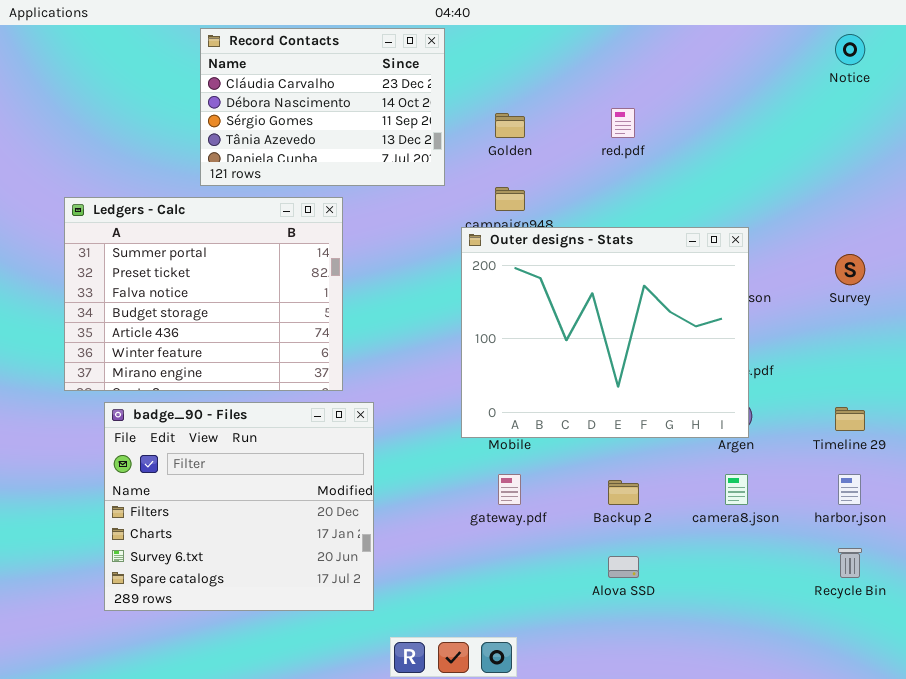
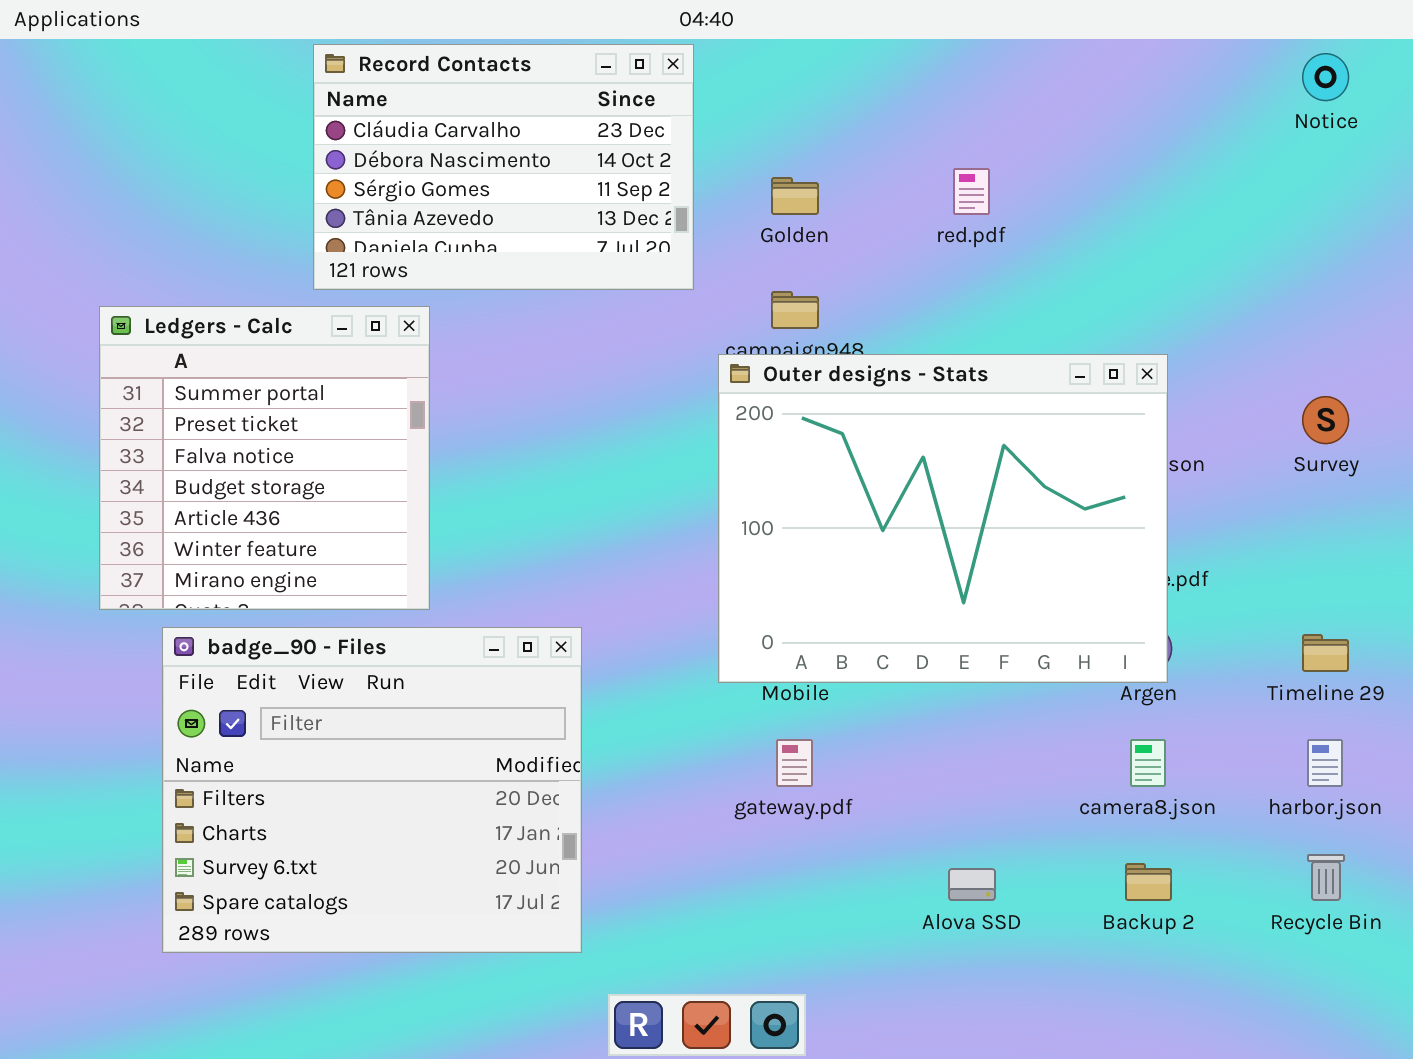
Ledgers - Calc: [64,197,343,391] -> [99,306,430,610], resized
Backup 2: [608,480,639,505] -> [1125,863,1172,901], moved

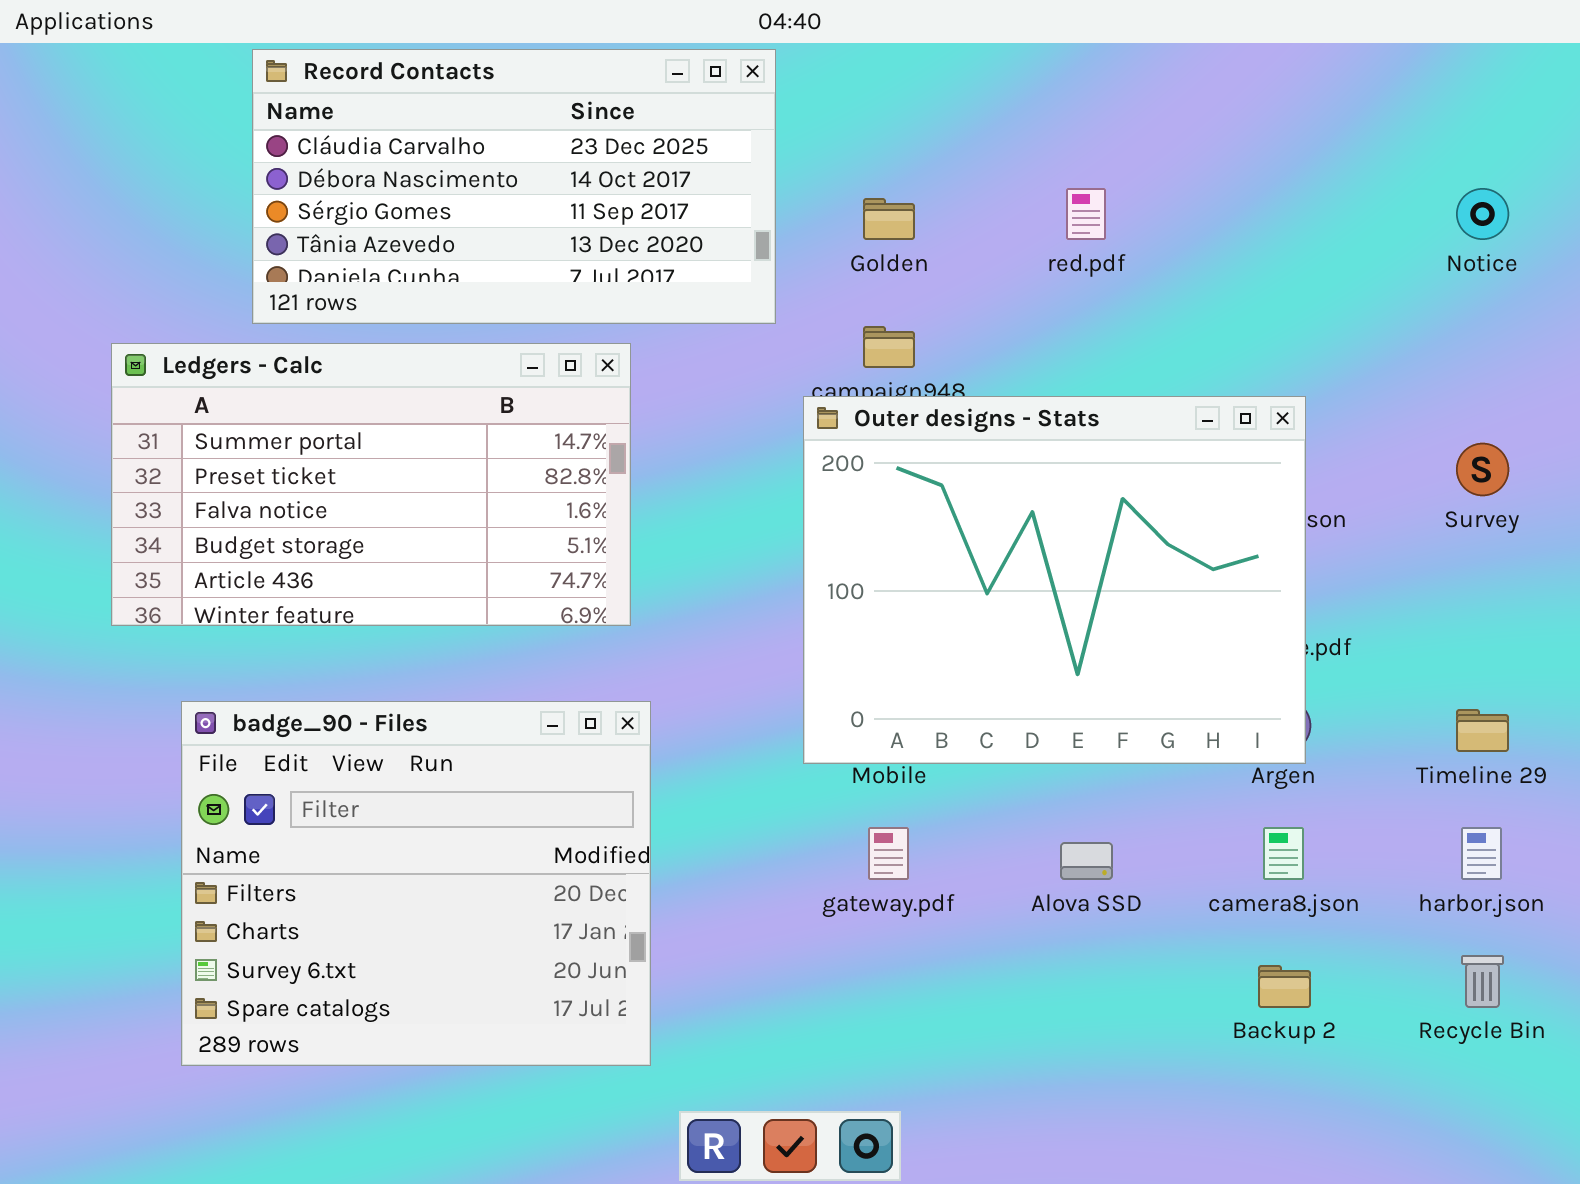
Record Contacts: [313,44,694,290] -> [252,49,776,324], resized
Notice: [1302,53,1349,101] -> [1456,188,1509,240], moved
Ledgers - Calc: [99,306,430,610] -> [111,343,631,626], resized
Alova SSD: [948,868,996,901] -> [1060,842,1113,880], moved

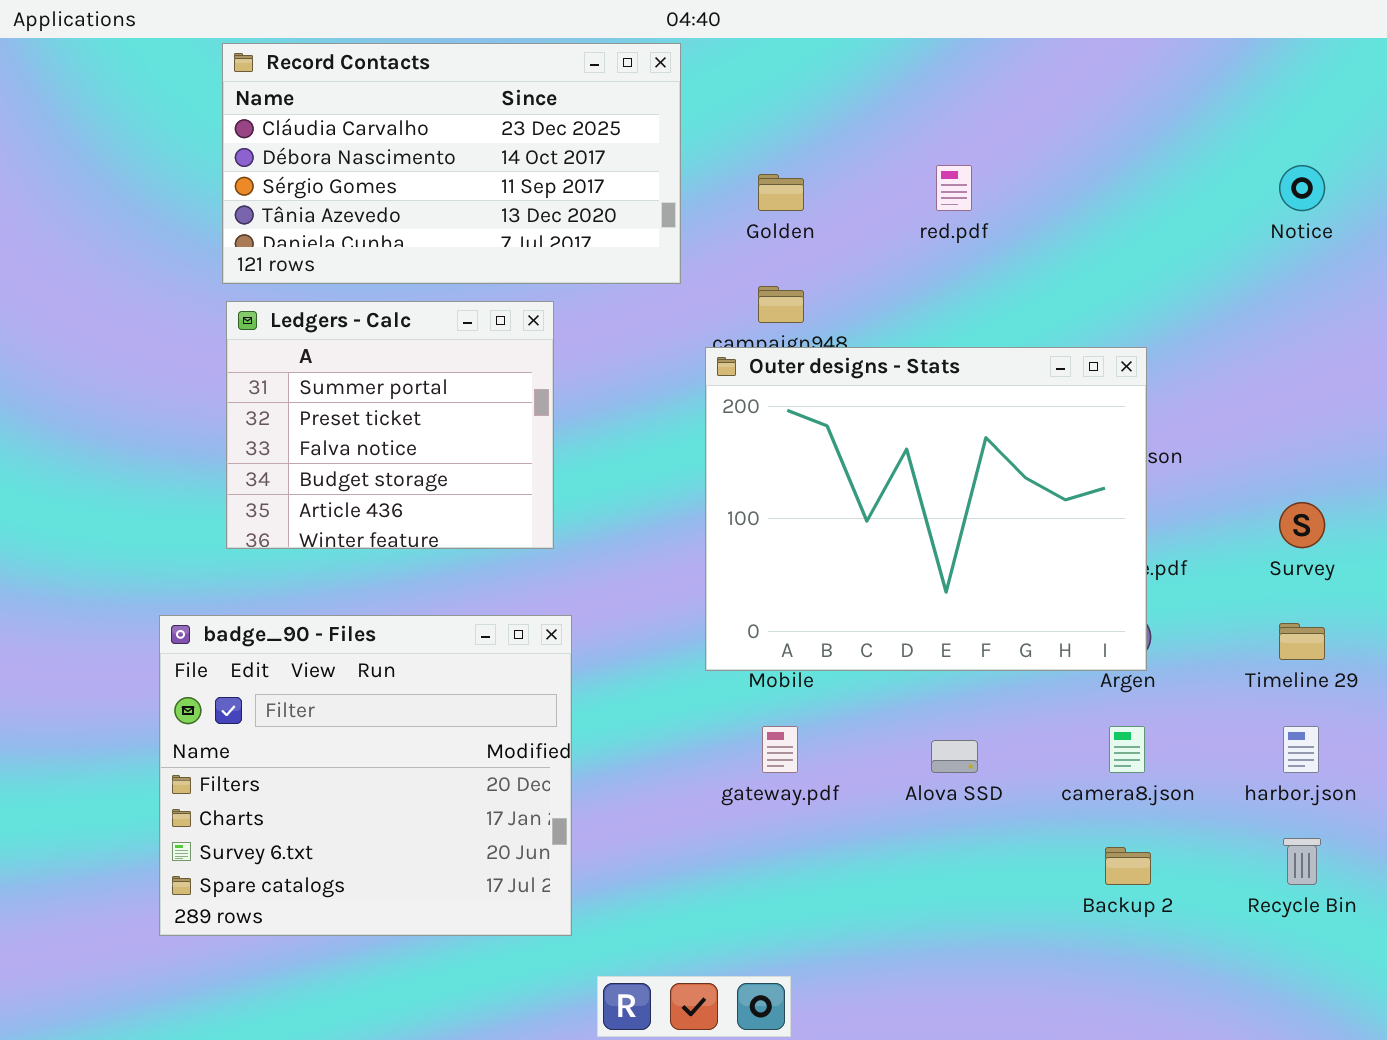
Ledgers - Calc: [111,343,631,626] -> [226,301,554,549], resized
Survey: [1456,443,1509,496] -> [1279,502,1325,548], moved

